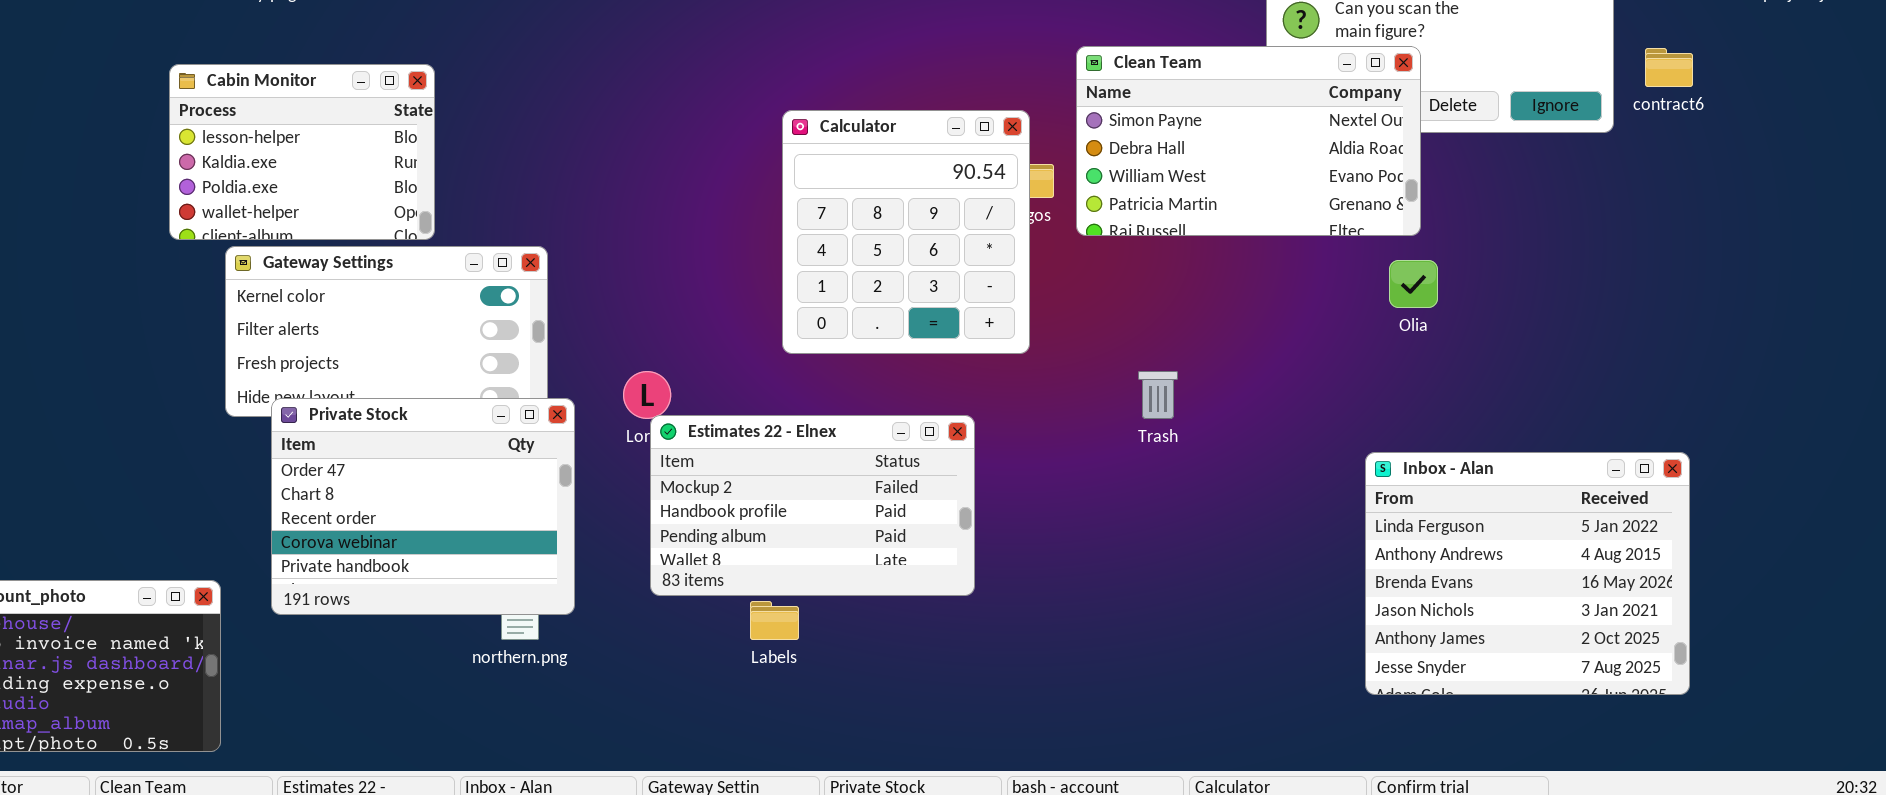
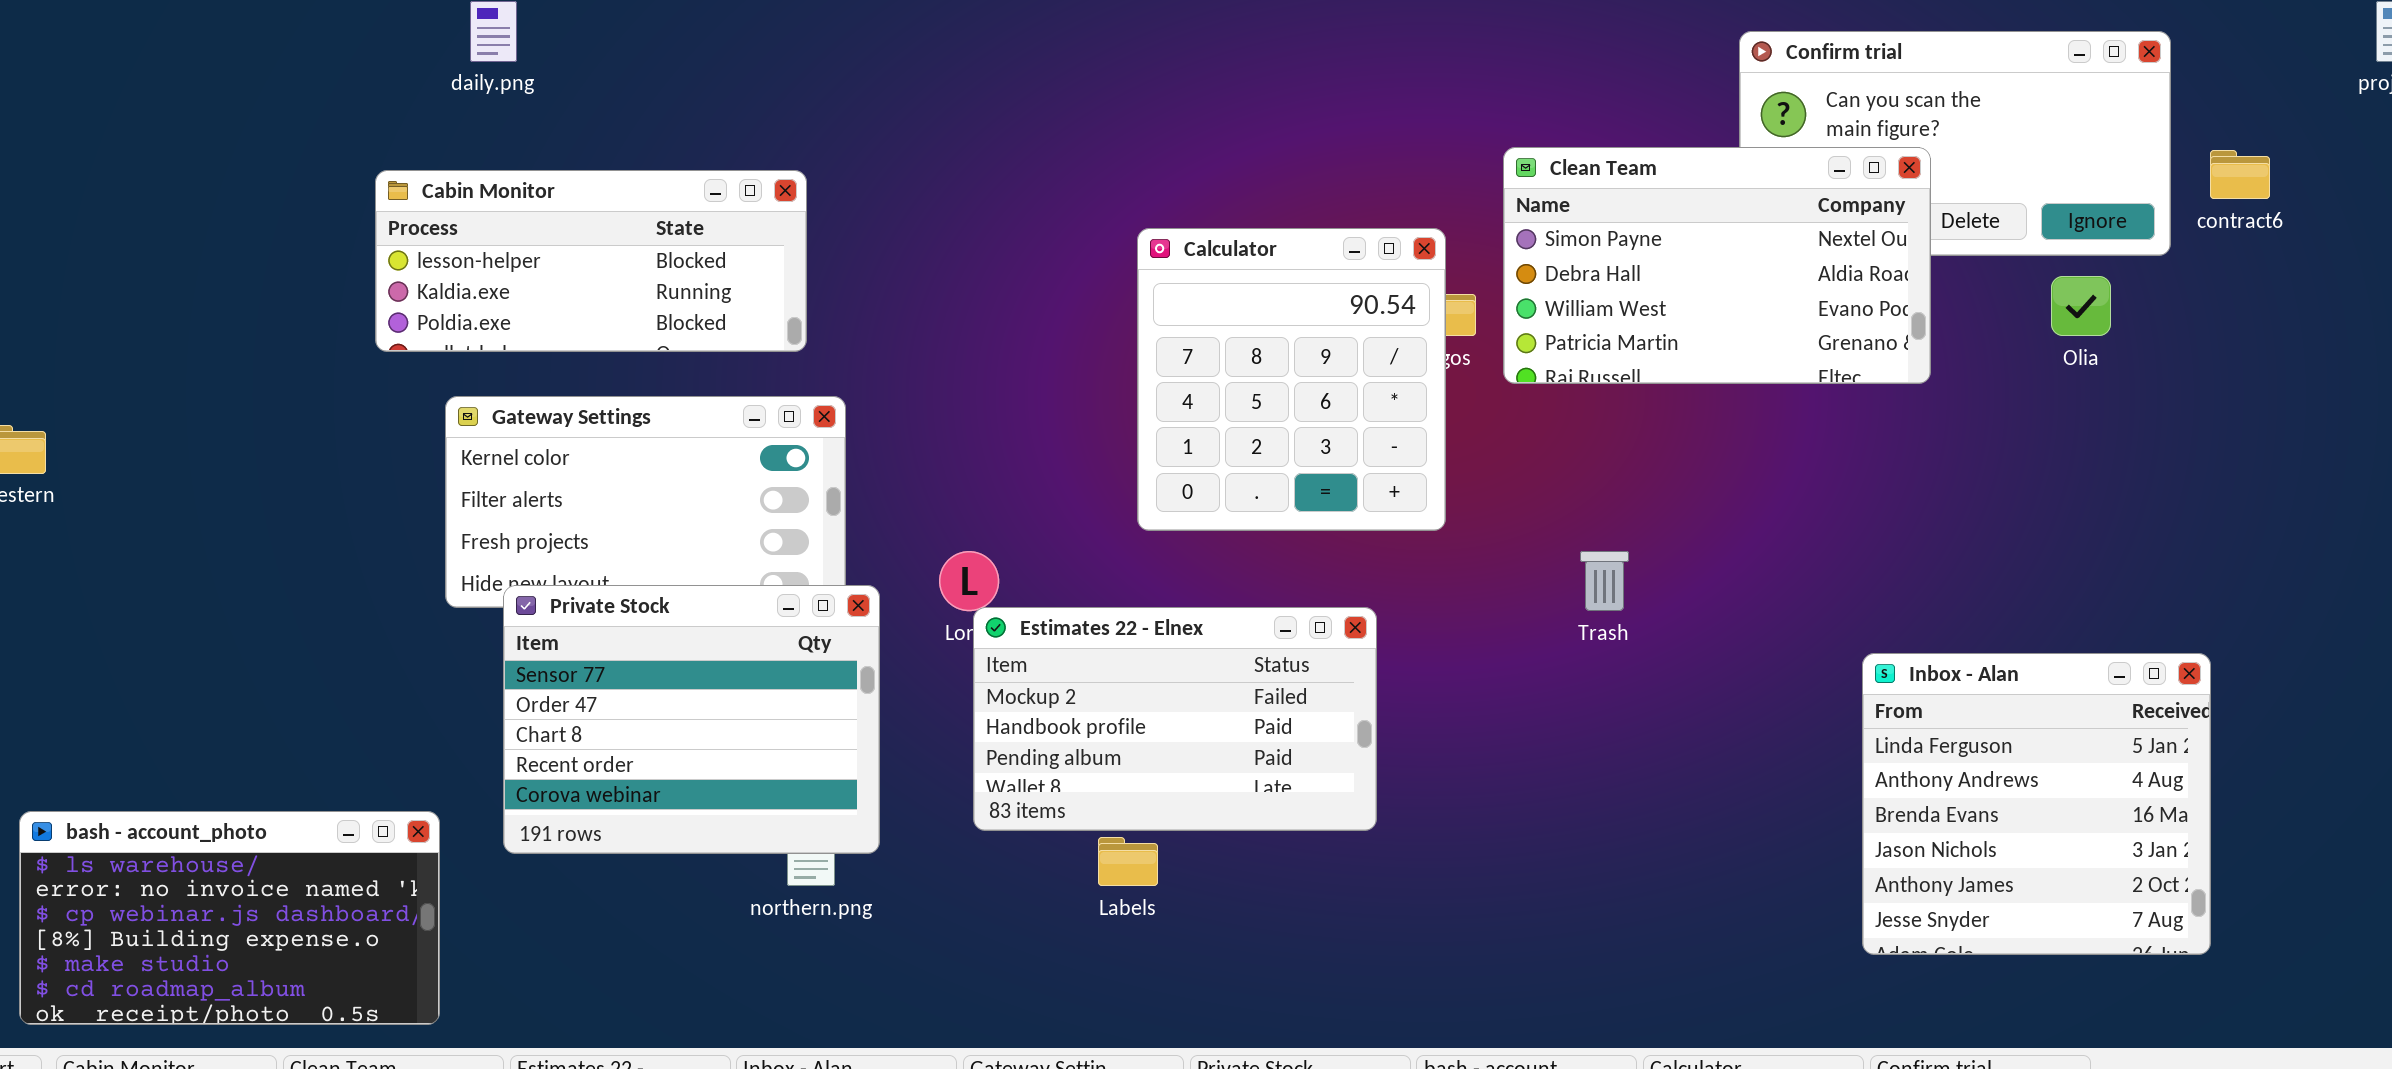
Cabin Monitor: [169,64,435,240] -> [375,170,807,352], resized
Olia: [1389,260,1438,308] -> [2051,276,2111,336], moved
Private Stock: [271,398,575,615] -> [503,585,880,854], scrolled up 1 row
Inbox - Alan: [1365,452,1690,695] -> [1862,653,2211,955], resized

